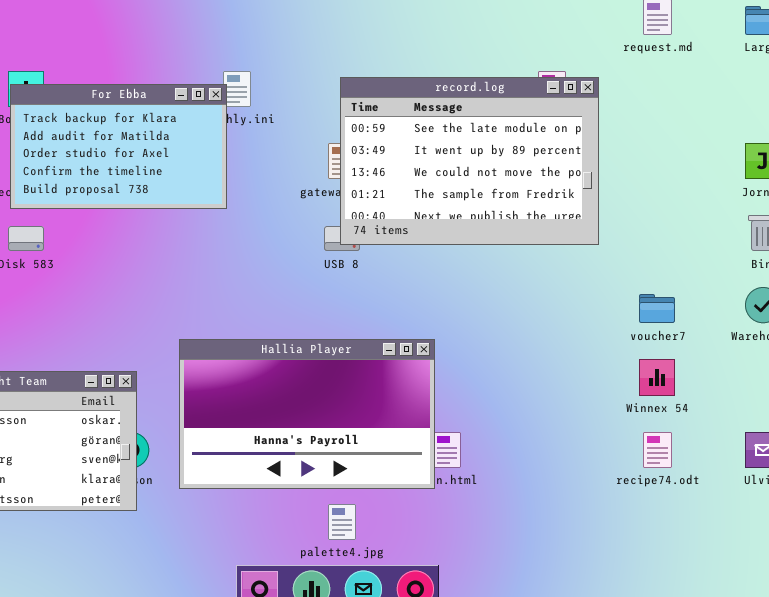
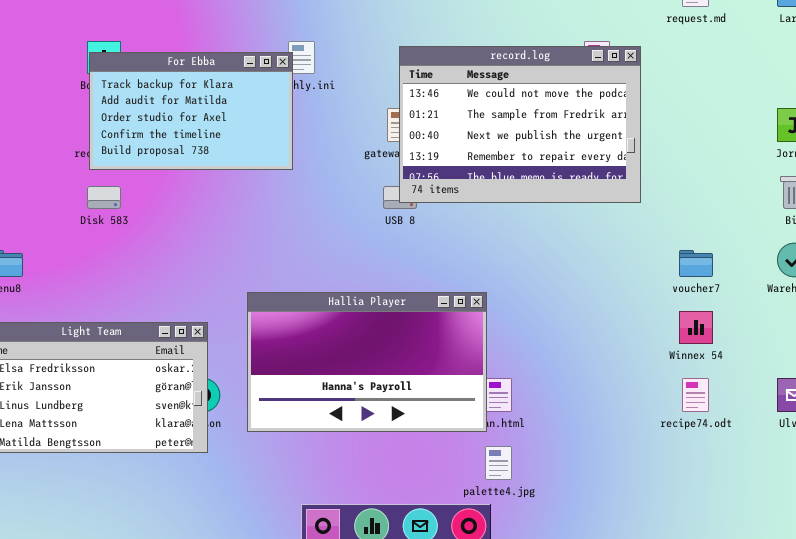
record.log: [340,77,599,245] -> [399,46,641,203], scrolled down 2 rows
palette4.jpg: [328,504,356,540] -> [485,446,512,480], moved

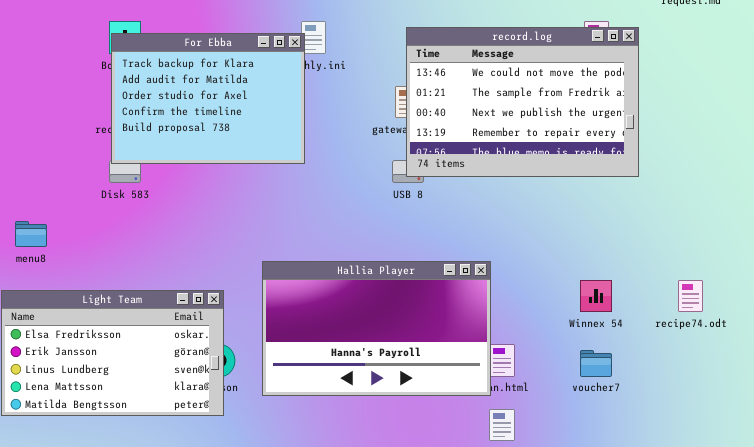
For Ebba: [89,52,293,170] -> [111,33,305,164], resized
voucher7: [679,250,713,277] -> [580,350,612,377], moved
Winnex 54: [679,311,713,344] -> [580,280,612,312], moved
recipe74.odt: [682,378,709,412] -> [678,280,703,312], moved

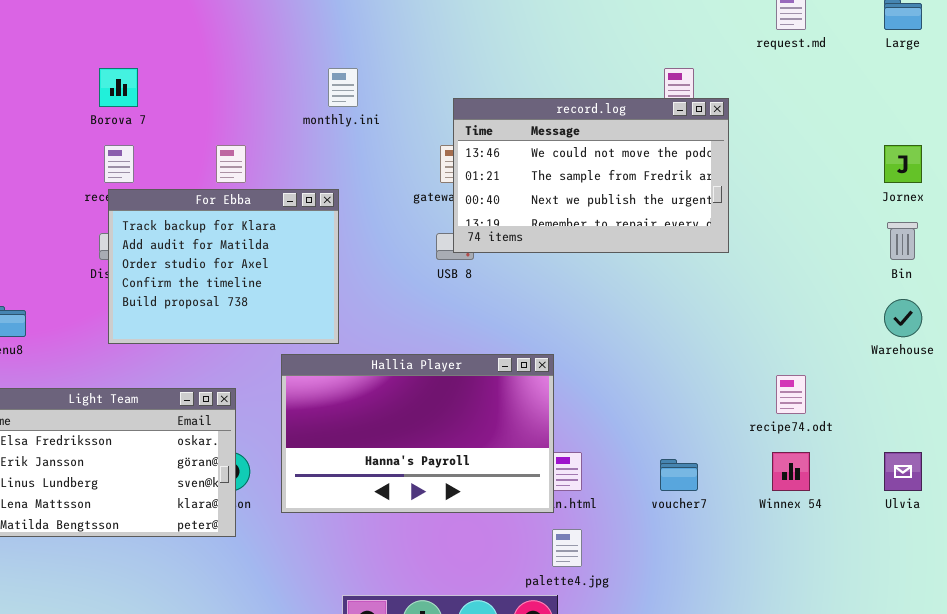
record.log: [406,27,639,177] -> [453,98,729,253], resized
For Ebba: [111,33,305,164] -> [108,189,339,344], moved
Winnex 54: [580,280,612,312] -> [772,452,810,491], moved

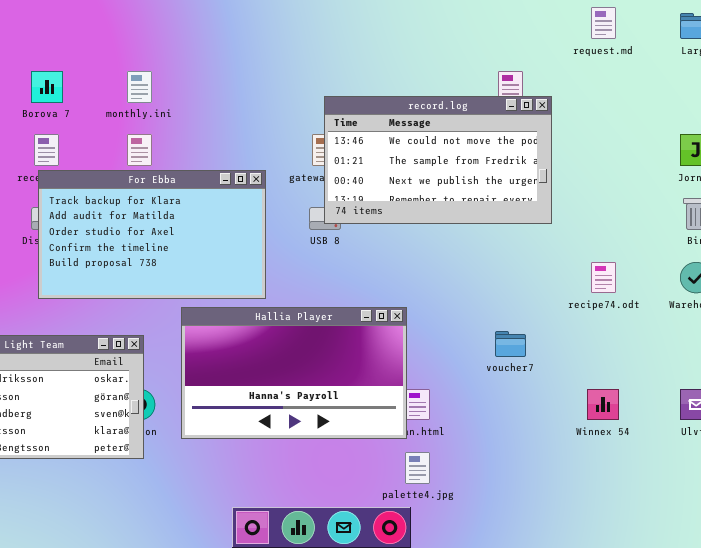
monthly.ini: [328,68,358,107] -> [127,71,152,103], moved
For Ebba: [108,189,339,344] -> [38,170,266,299], resized
recipe74.odt: [776,375,806,414] -> [591,262,616,293], moved
voucher7: [660,459,698,491] -> [495,331,526,357], moved

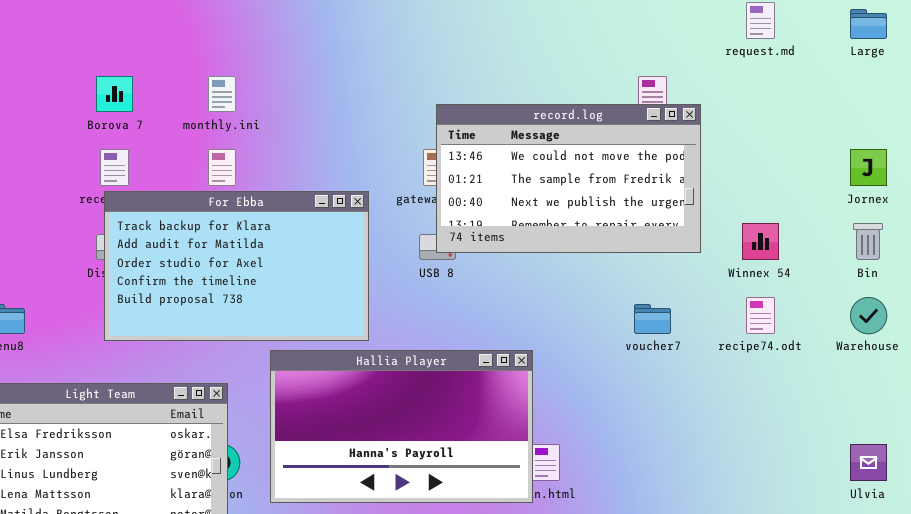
voucher7: [495,331,526,357] -> [634,304,671,334], moved
Winnex 54: [587,389,619,420] -> [742,223,779,260], moved

